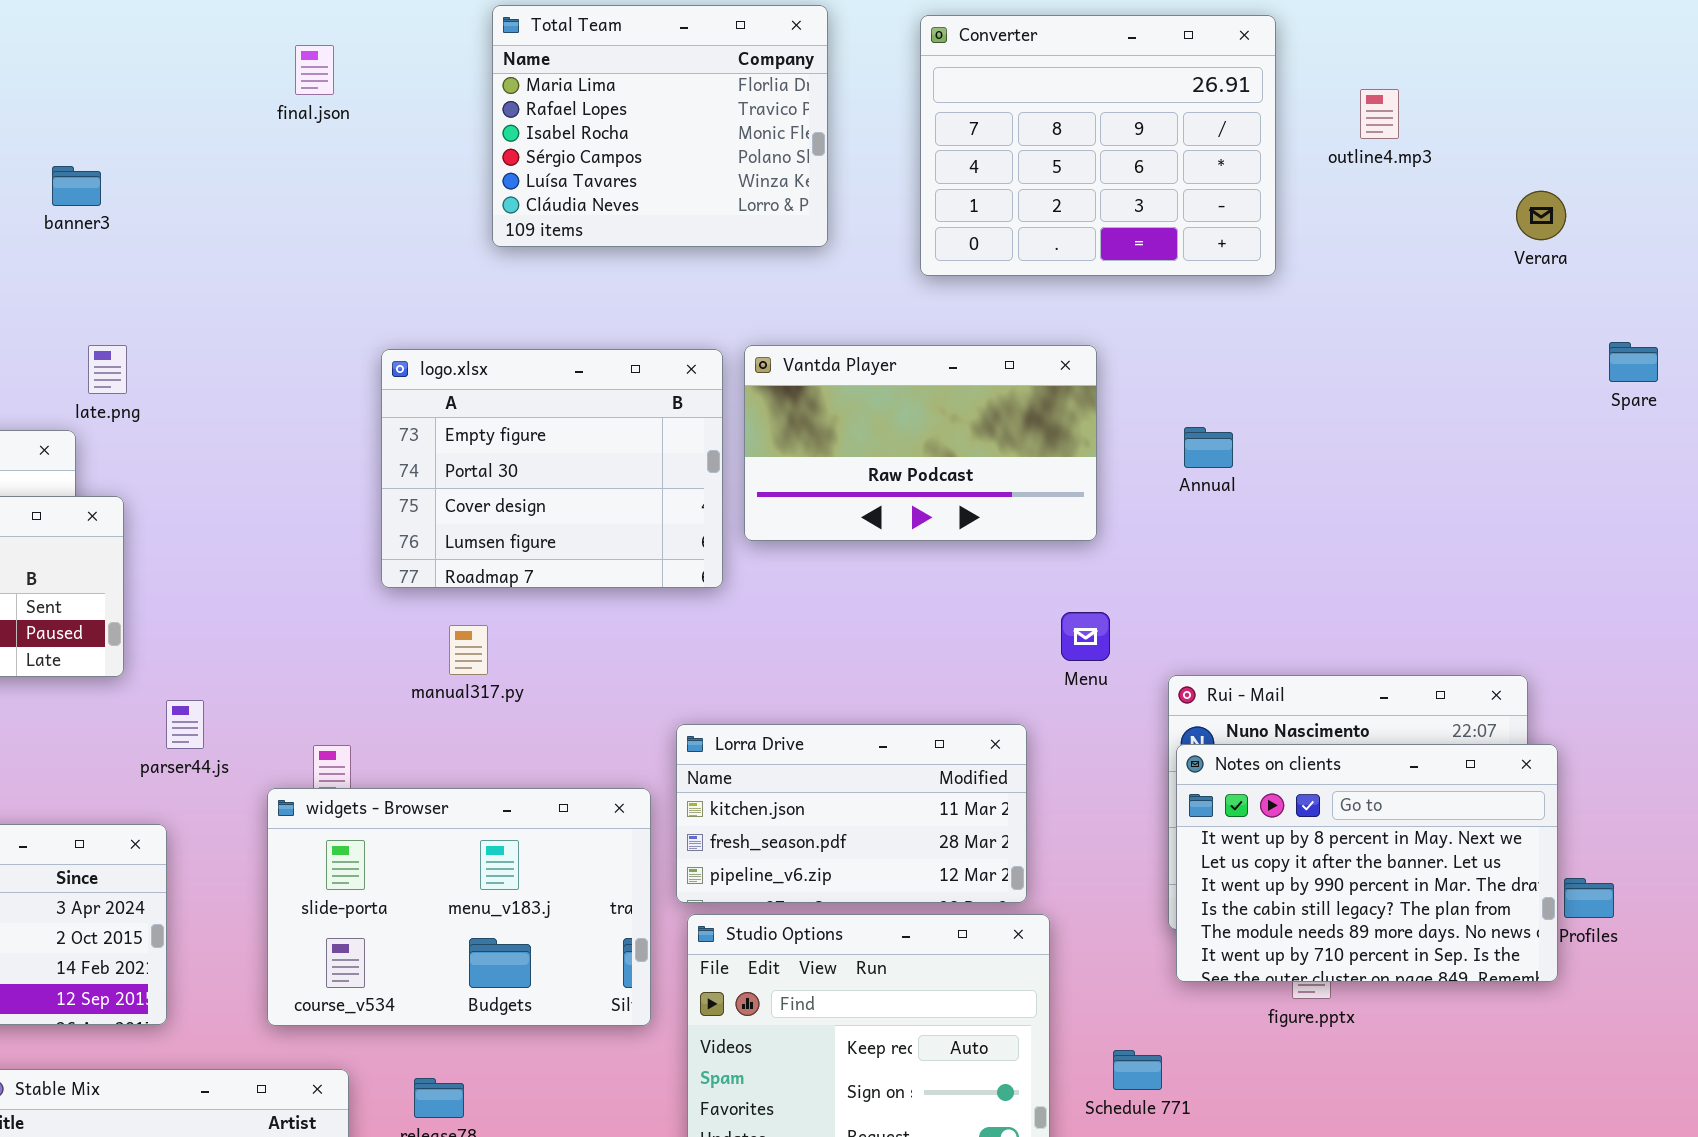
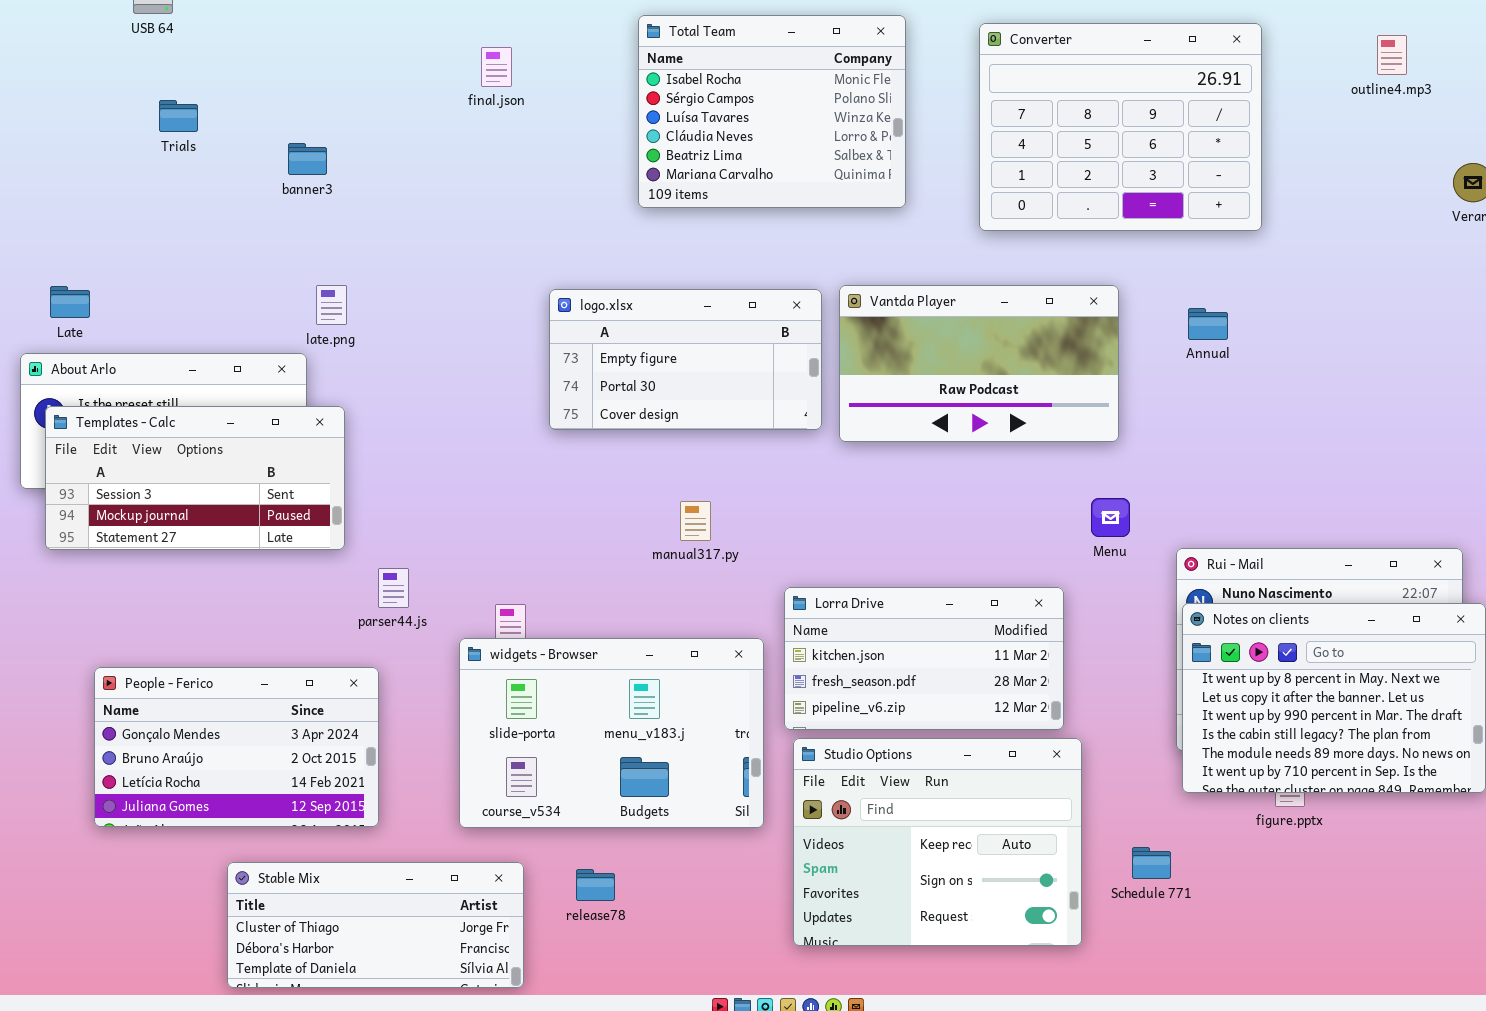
Total Team: [492,5,828,247] -> [638,15,906,208], scrolled down 2 rows
outline4.mp3: [1360,89,1399,139] -> [1377,35,1407,75], moved
logo.xlsx: [381,349,723,588] -> [549,289,822,430], resized
Annual: [1184,427,1233,468] -> [1188,308,1228,340], moved
manual317.py: [449,625,488,675] -> [680,501,711,541], moved

